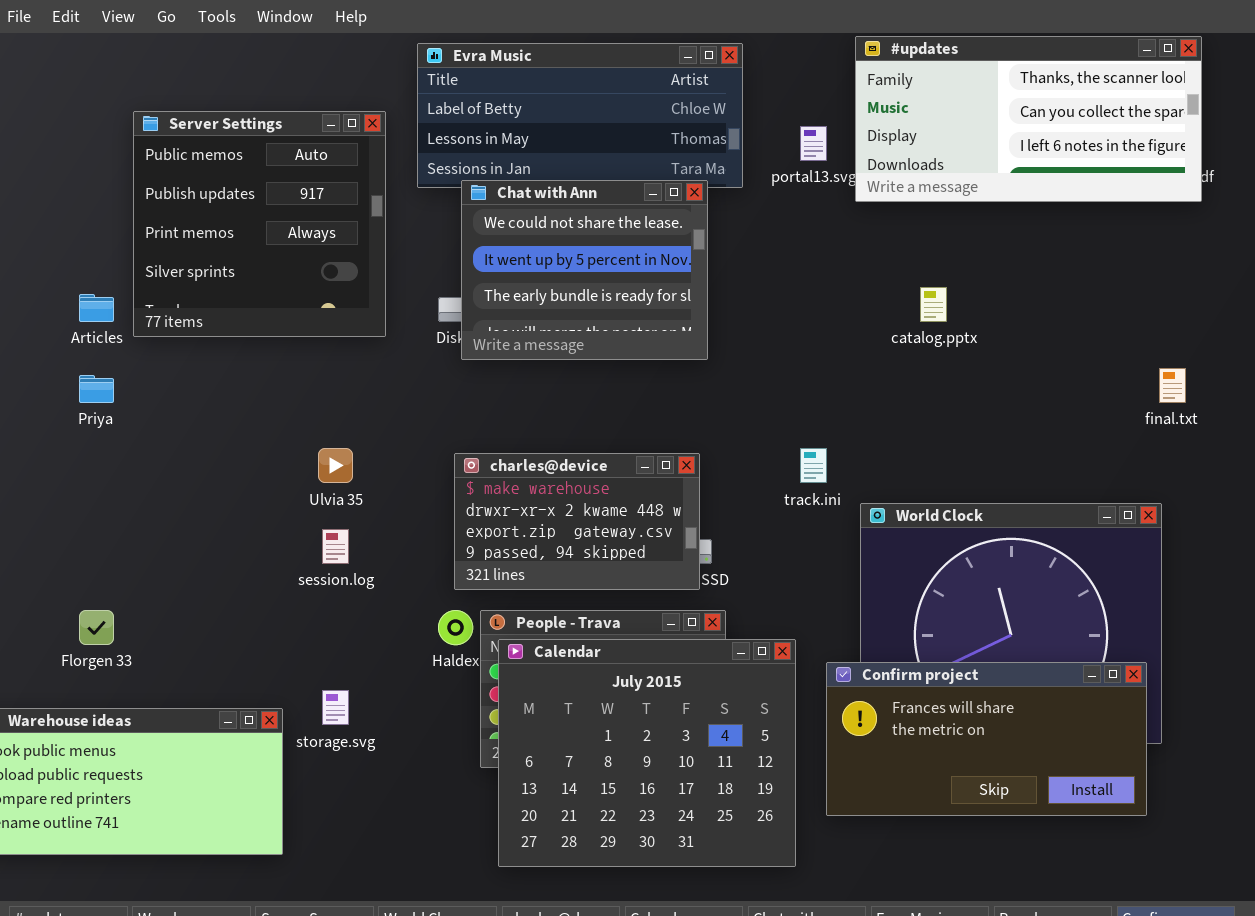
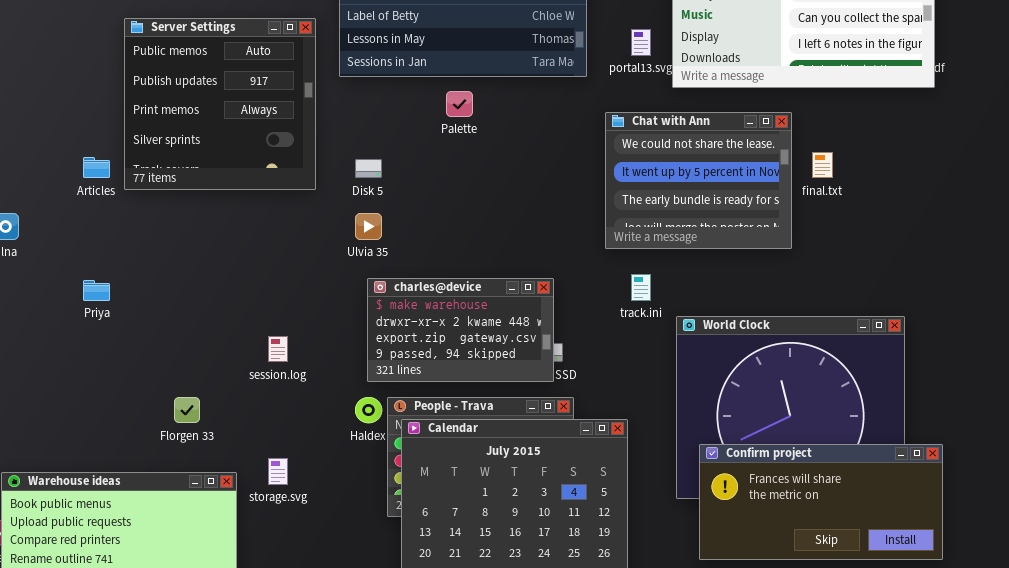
Chat with Ann: [461,180,708,360] -> [605,112,792,249], moved
final.txt: [1159,368,1186,403] -> [812,152,833,178], moved
Priya: [79,375,114,403] -> [83,280,110,301], moved
Ulvia 35: [318,448,353,483] -> [355,213,382,240], moved
Florgen 33: [79,610,114,645] -> [174,397,200,423], moved
Confirm project: [826,662,1147,816] -> [699,444,943,560], moved

